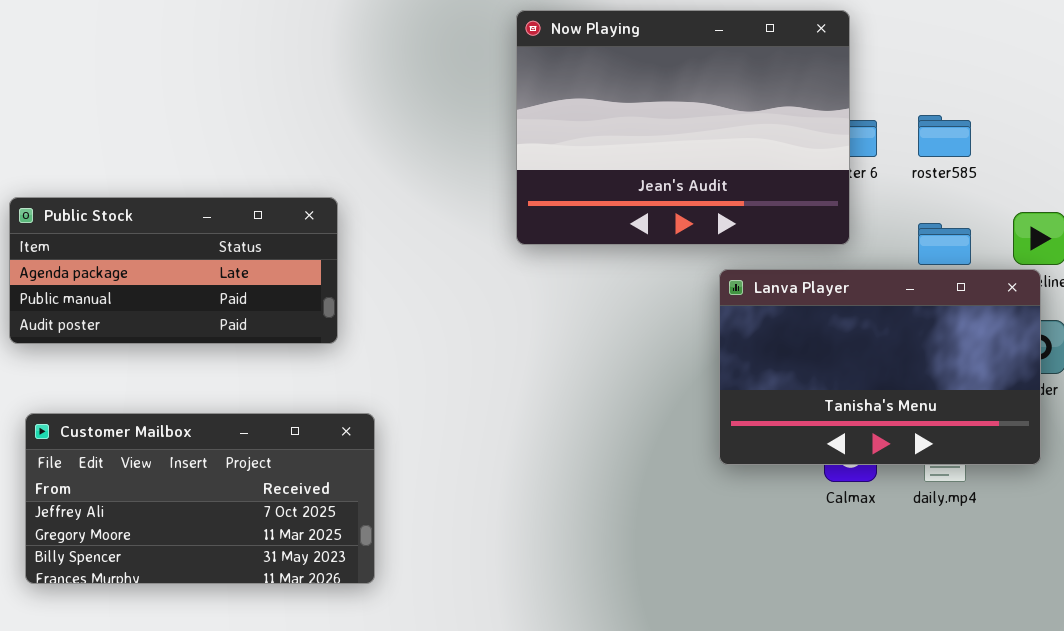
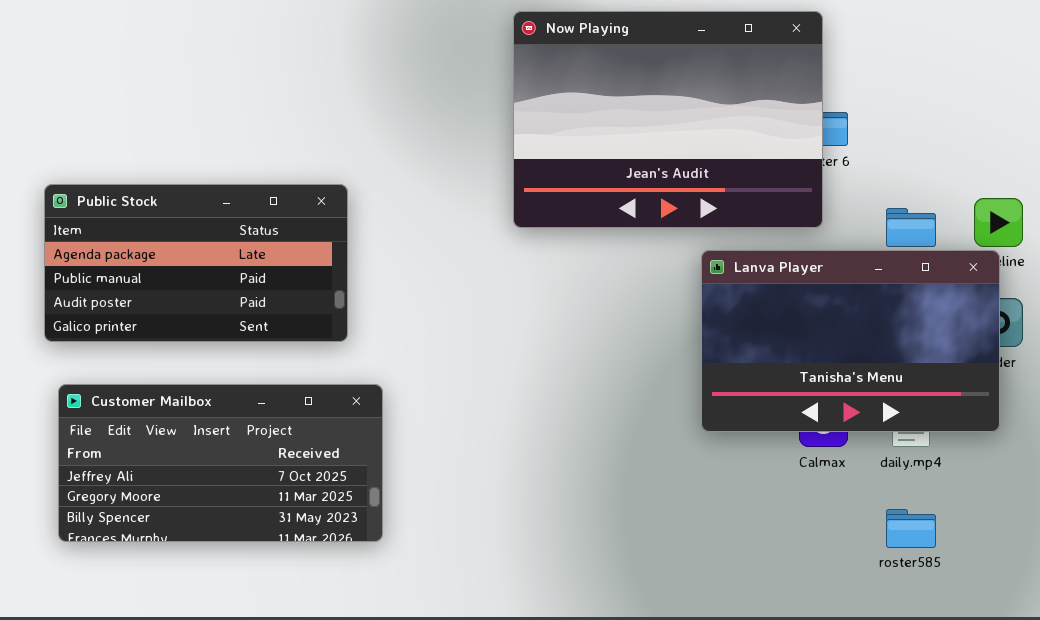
roster585: [918,115,971,157] -> [886,509,936,548], moved
Public Stock: [9,197,338,344] -> [44,184,348,342], resized

